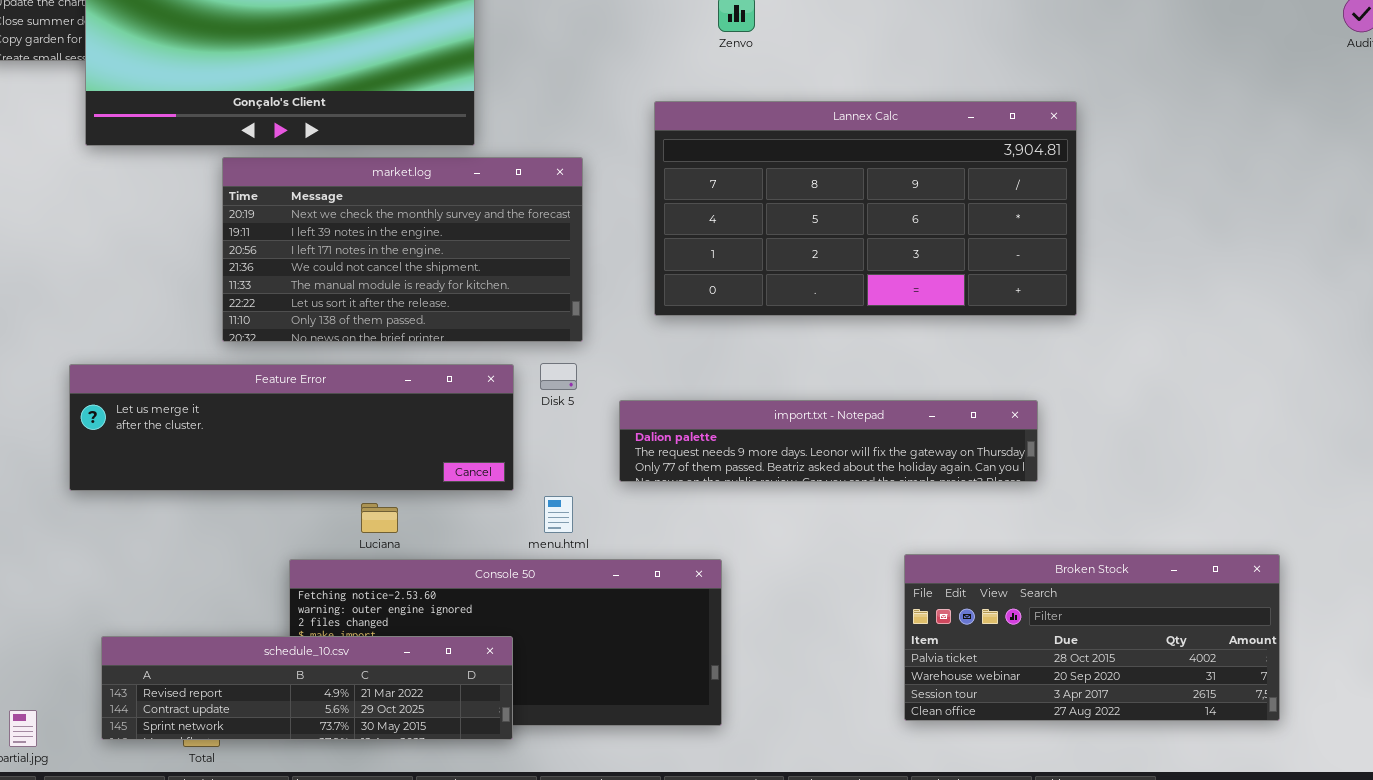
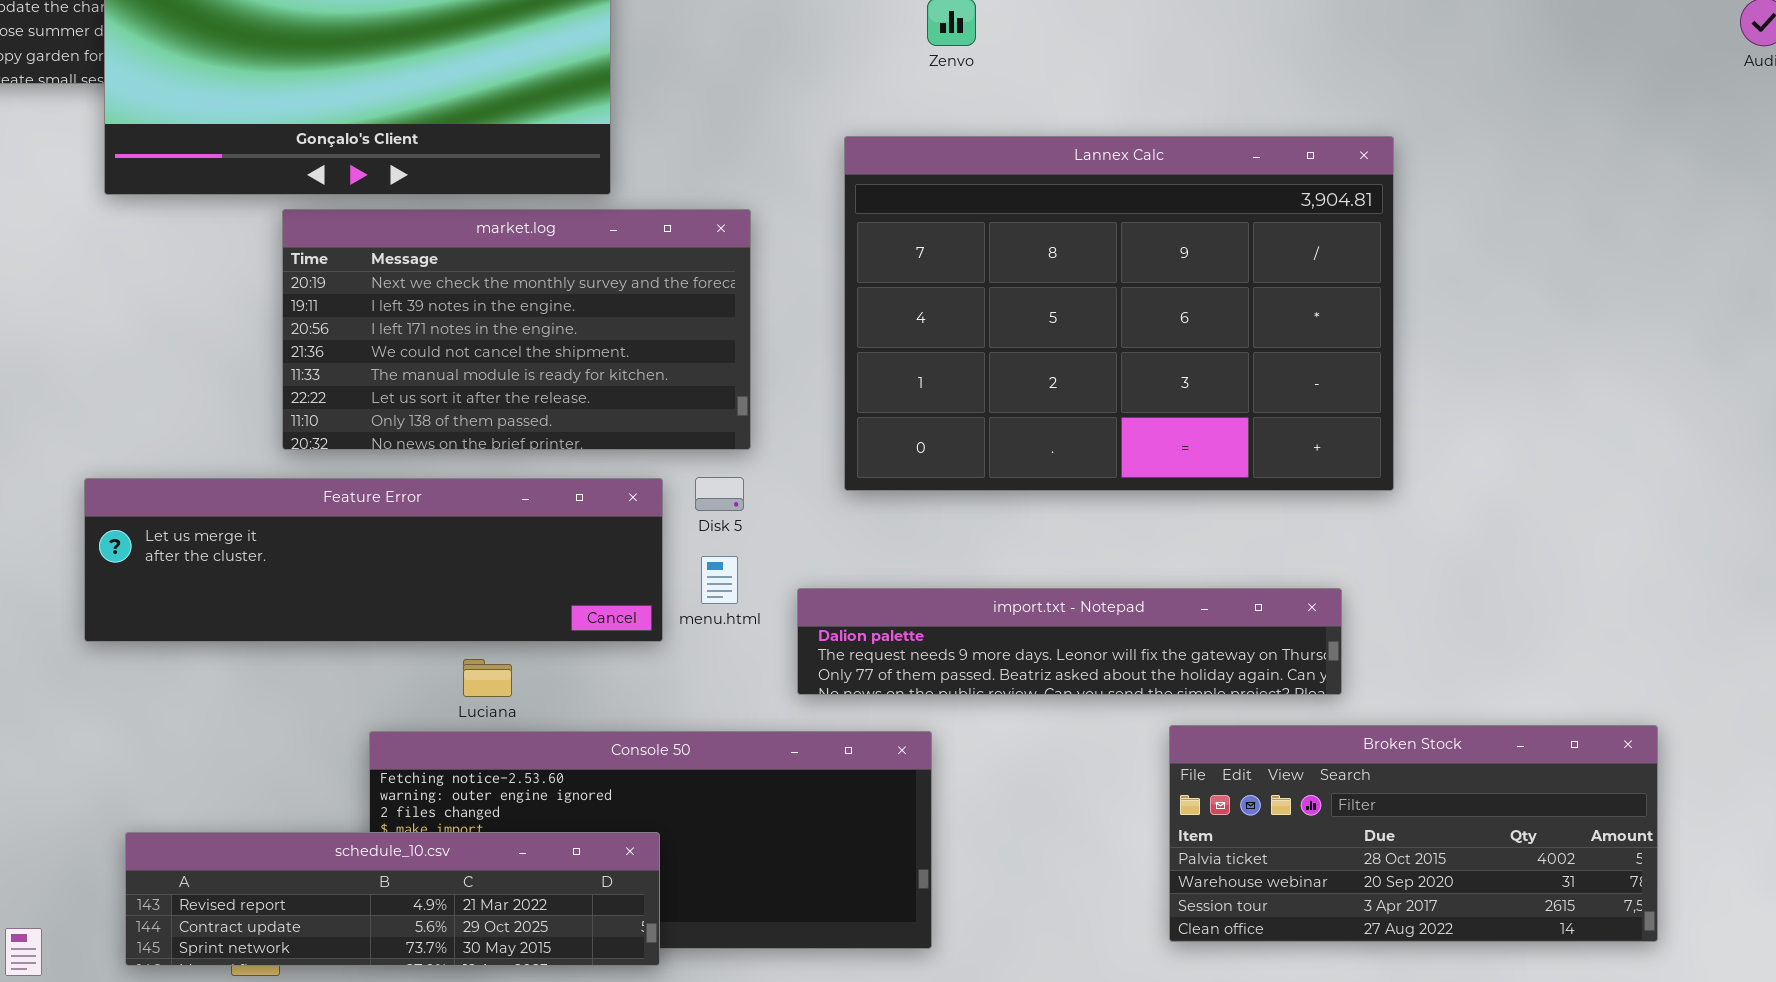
Lannex Calc: [654,101,1077,316] -> [844,136,1394,491], resized
import.txt - Notepad: [619,400,1038,482] -> [797,588,1342,695], moved
menu.html: [544,496,573,533] -> [701,556,738,604], moved

